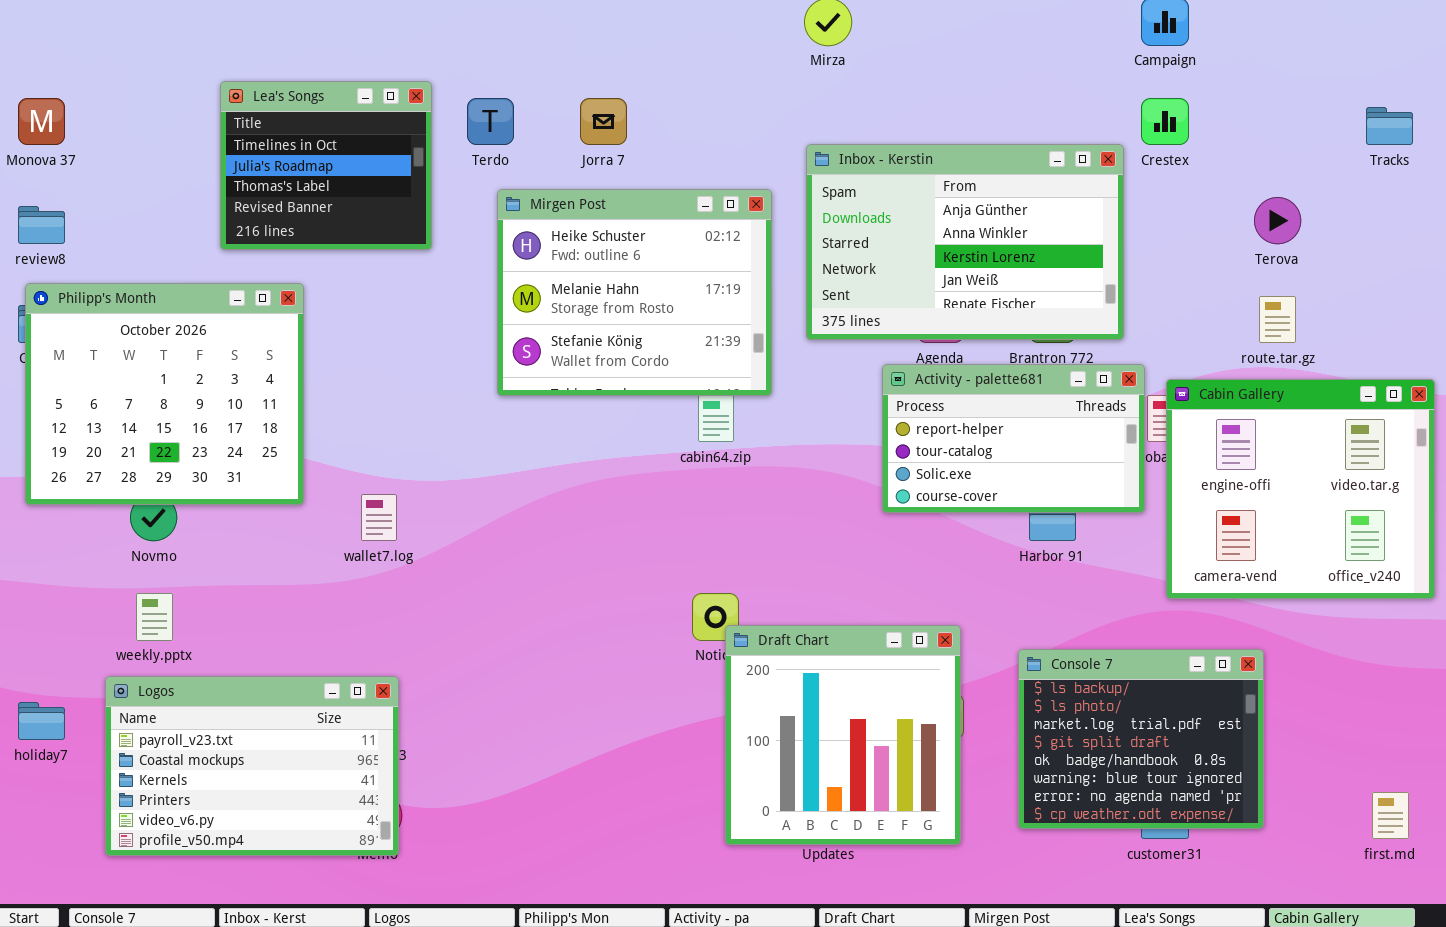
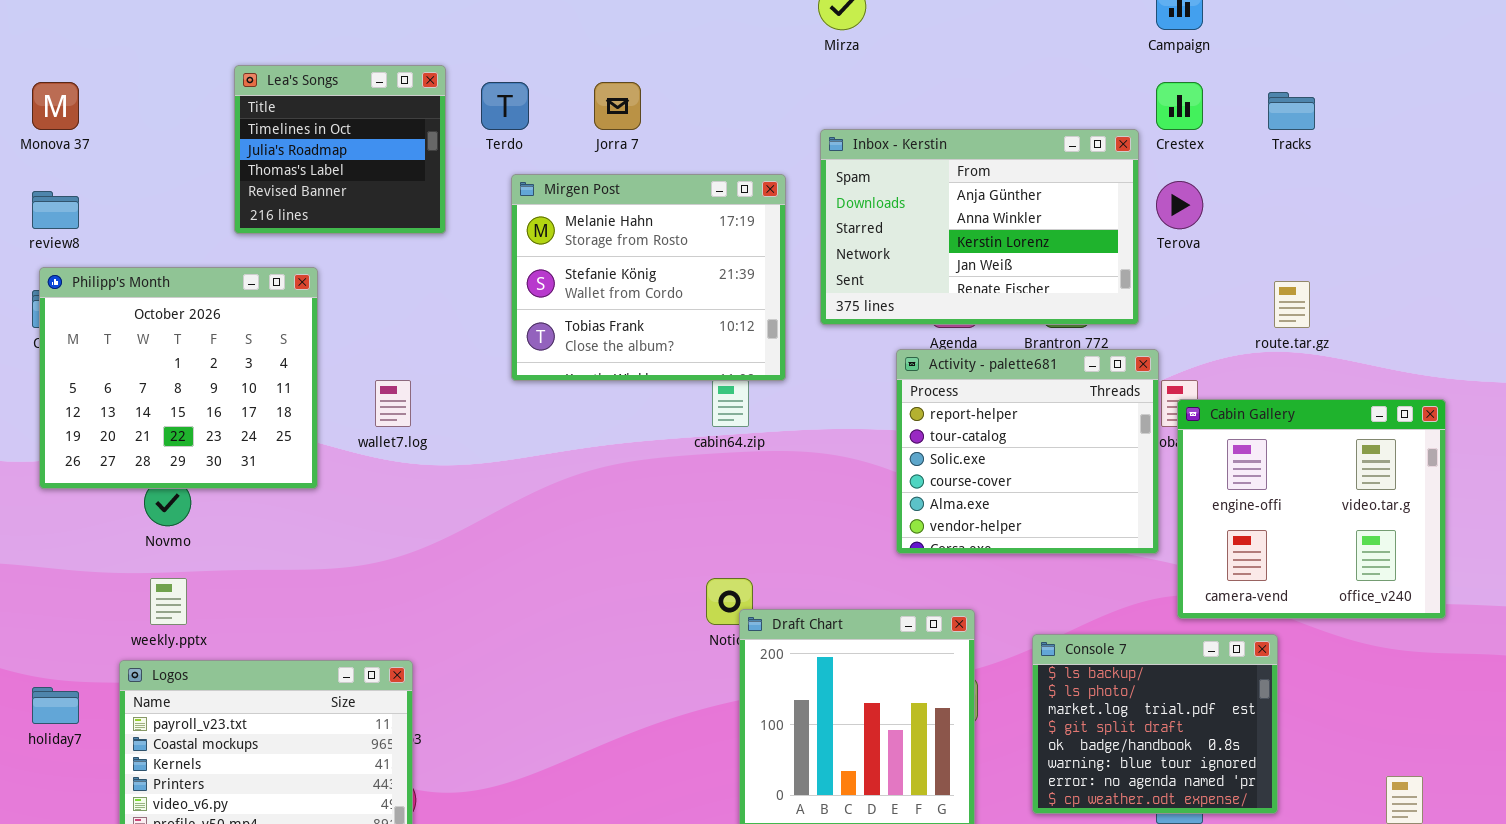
Tracks: [1366,107,1413,145] -> [1268,92,1315,130], moved
Mirgen Post: [497,189,772,396] -> [511,174,786,381], scrolled down 1 row
Terova: [1254,197,1301,244] -> [1156,181,1203,229], moved
Activity - palette681: [882,364,1145,513] -> [896,349,1159,554], resized
Cabin Gallery: [1166,379,1435,599] -> [1177,399,1446,619], moved
wallet7.log: [361,494,397,541] -> [375,380,411,427], moved

